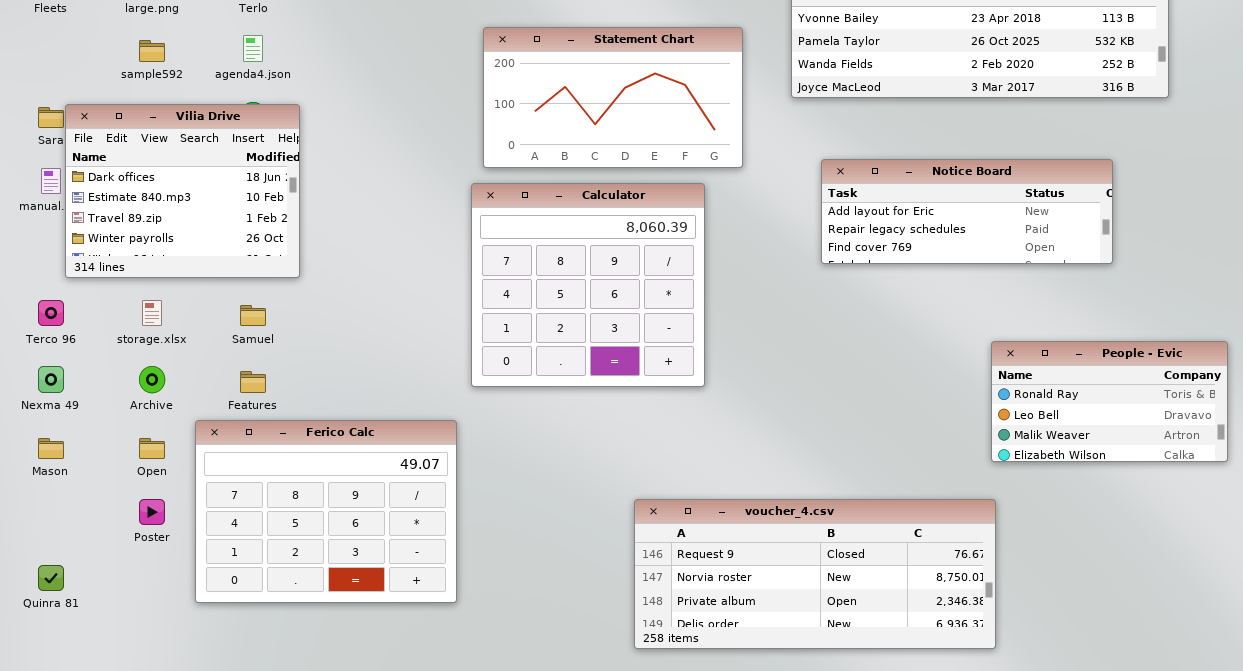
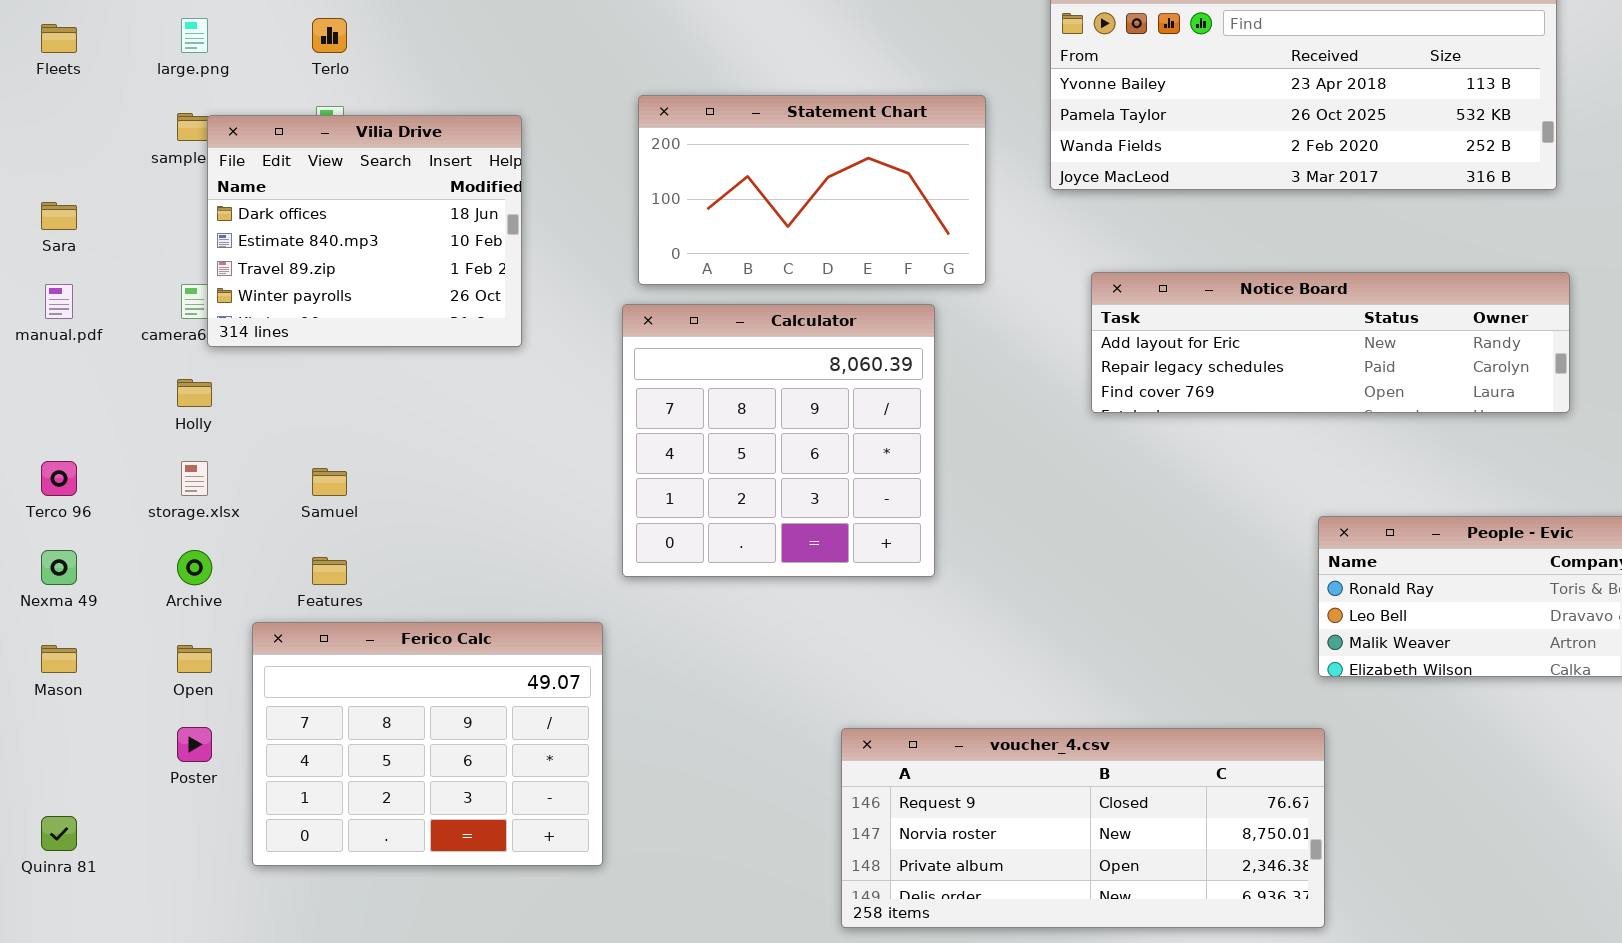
Vilia Drive: [65,104,300,278] -> [207,115,522,347], moved
Notice Board: [821,159,1113,264] -> [1091,272,1570,413], resized

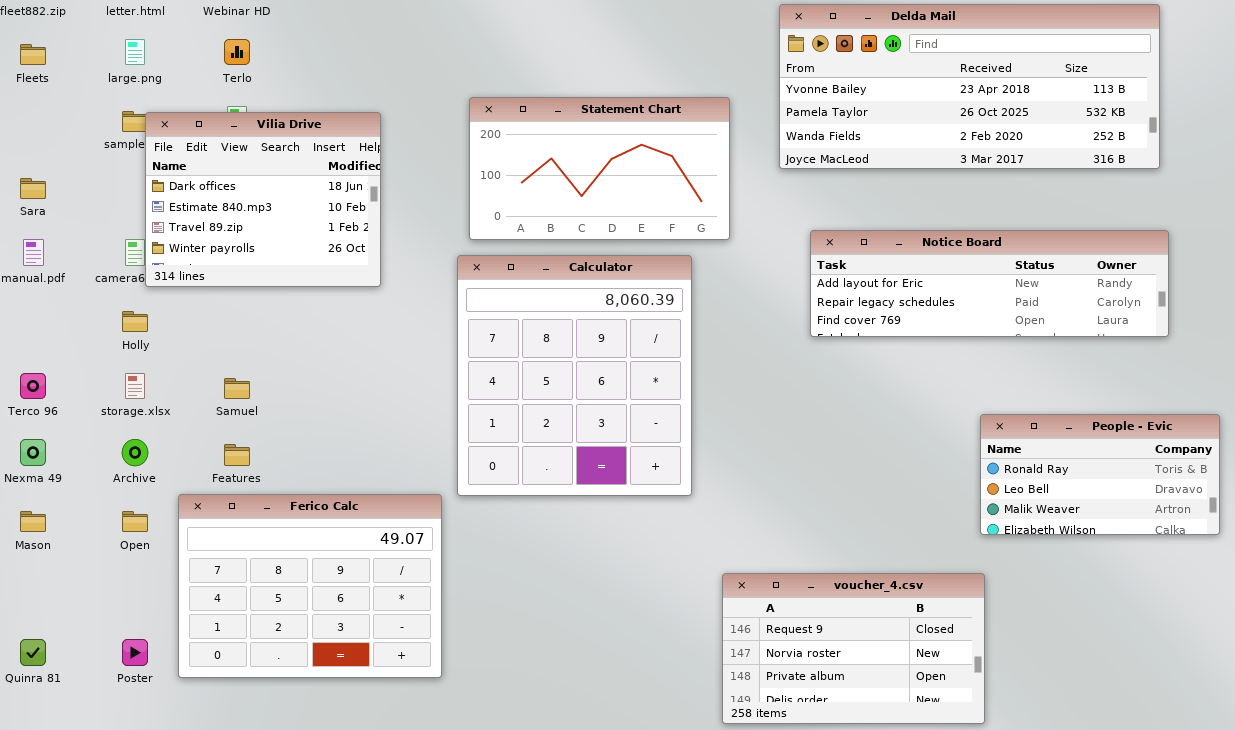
Calculator: [622,304,935,577] -> [457,255,692,496], resized
Poster: [177,727,212,762] -> [122,639,148,666], moved
voucher_4.csv: [841,728,1325,928] -> [722,573,985,724], resized

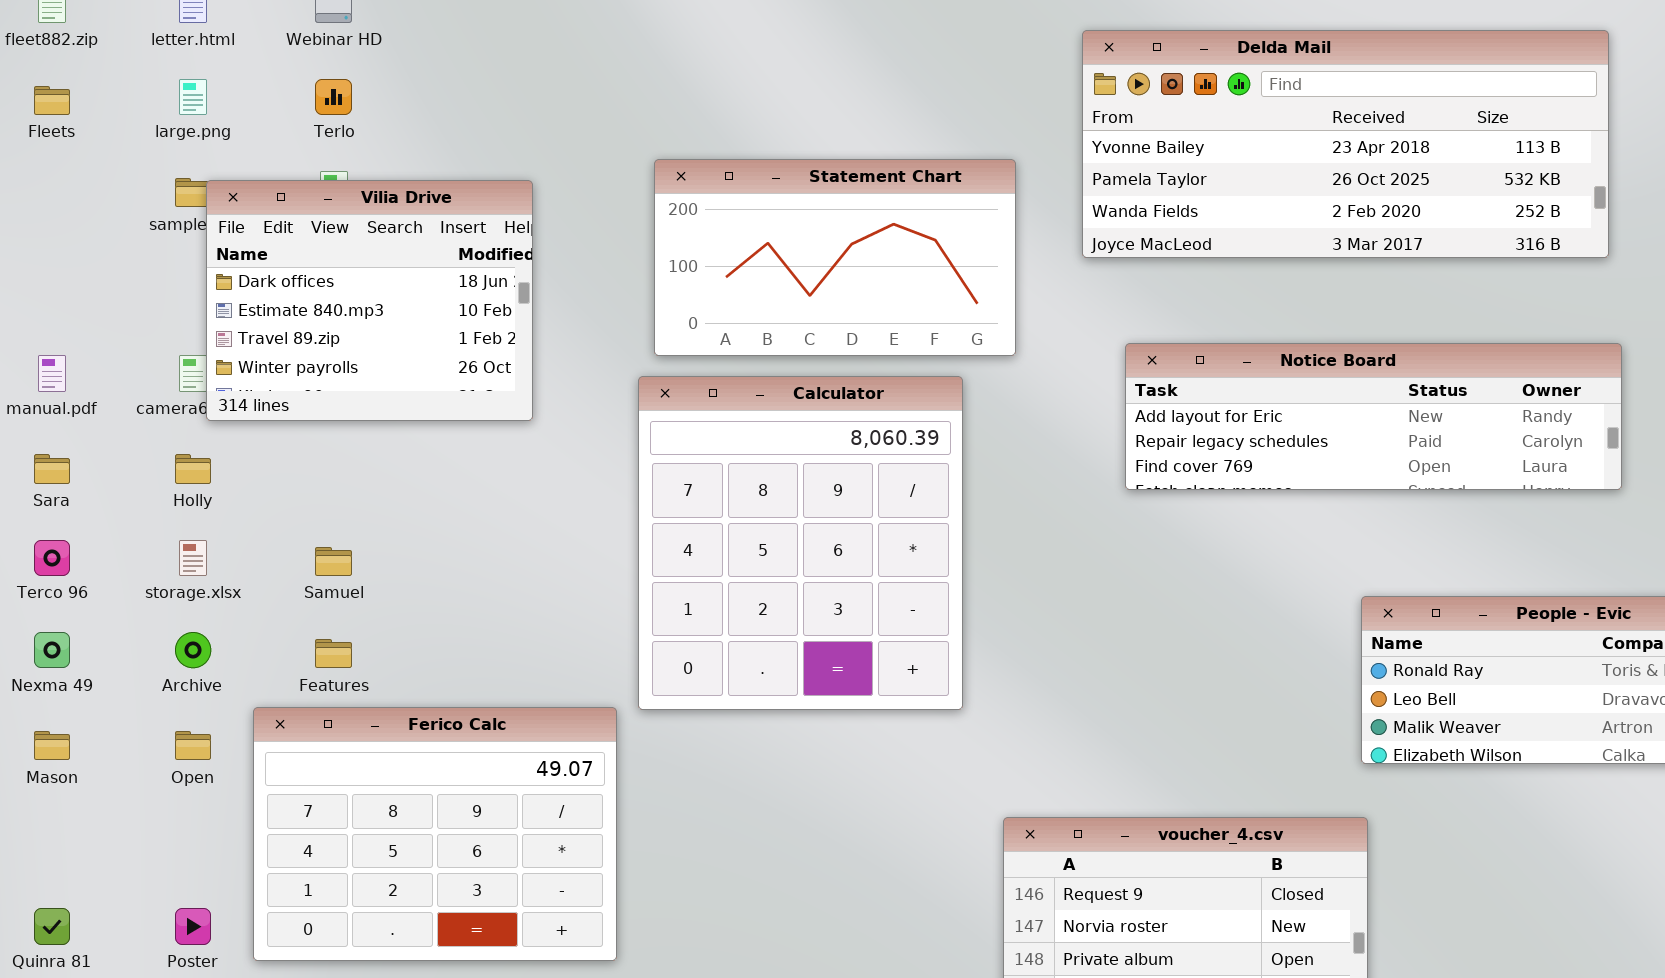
Sara: [20,178,46,199] -> [34,454,70,484], moved

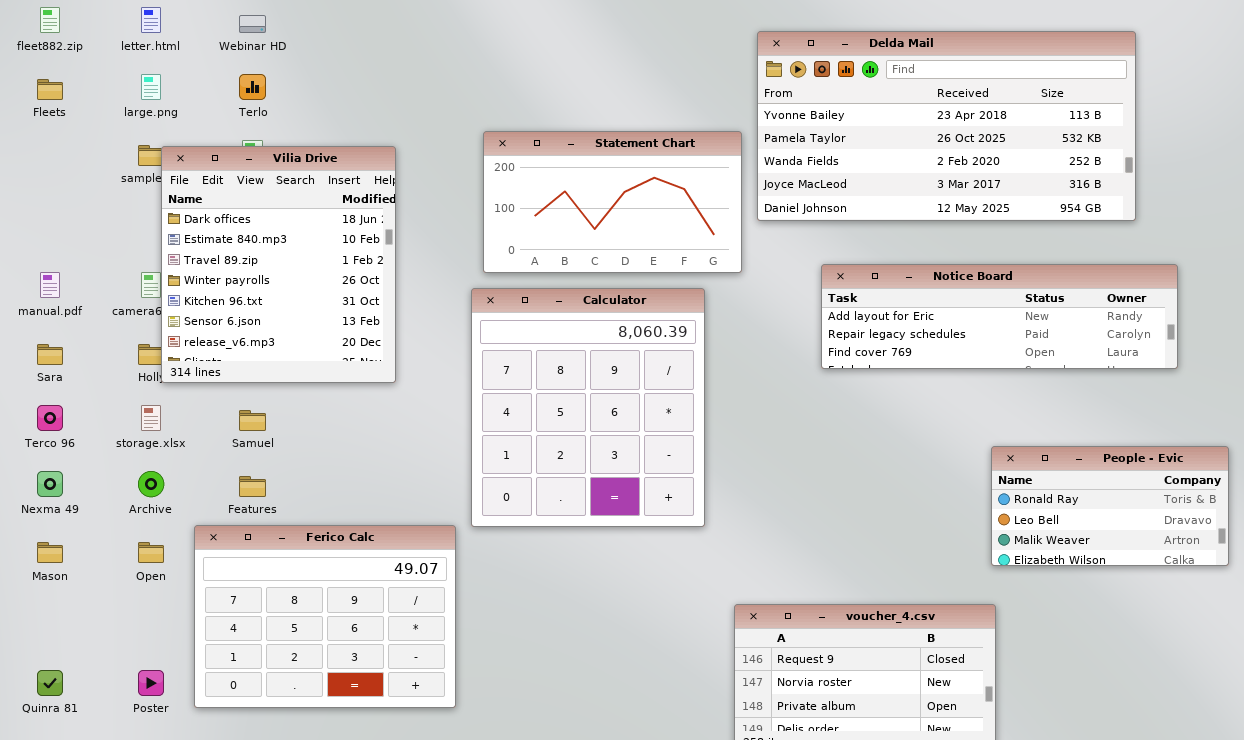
Delda Mail: [1082,30,1609,258] -> [757,31,1136,221], moved, resized
Vilia Drive: [206,180,533,421] -> [161,146,396,383], resized

